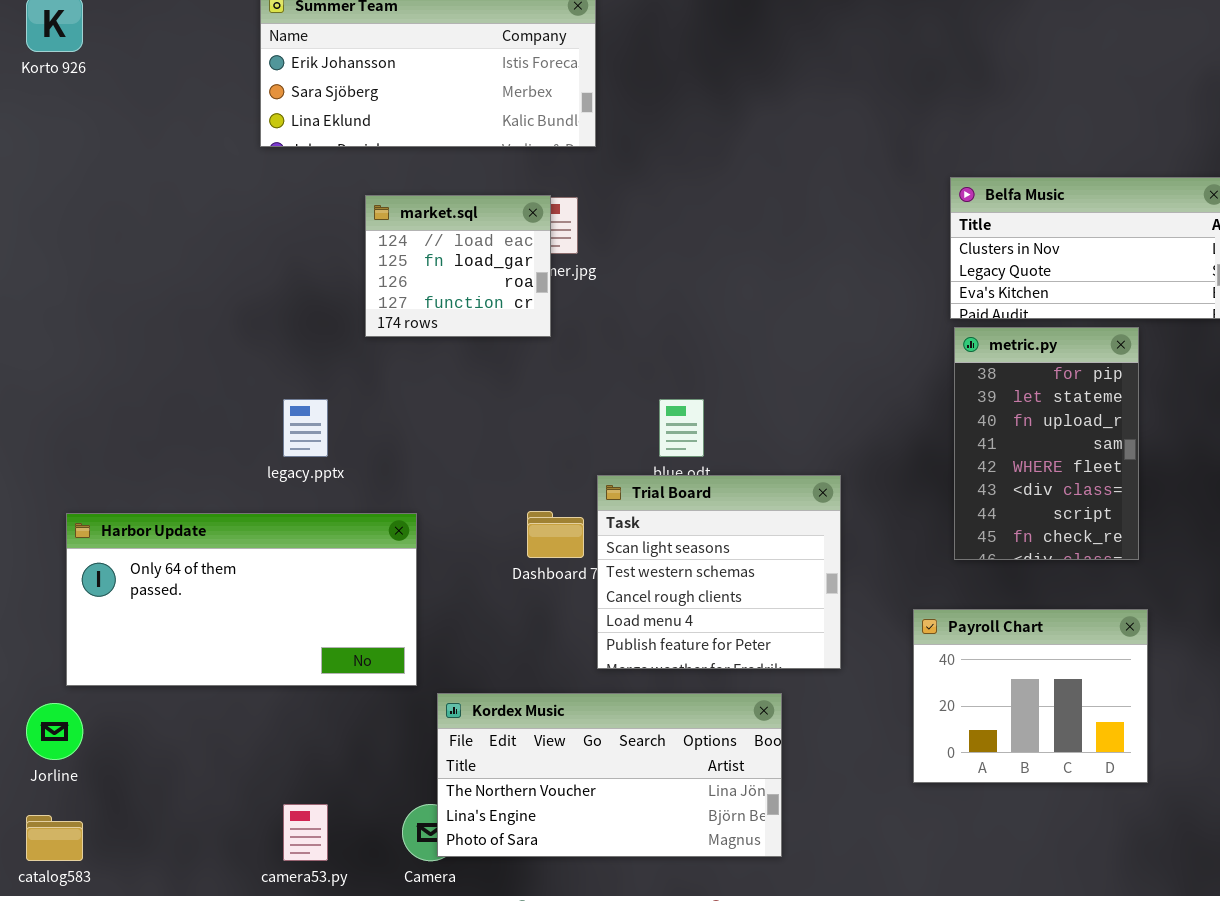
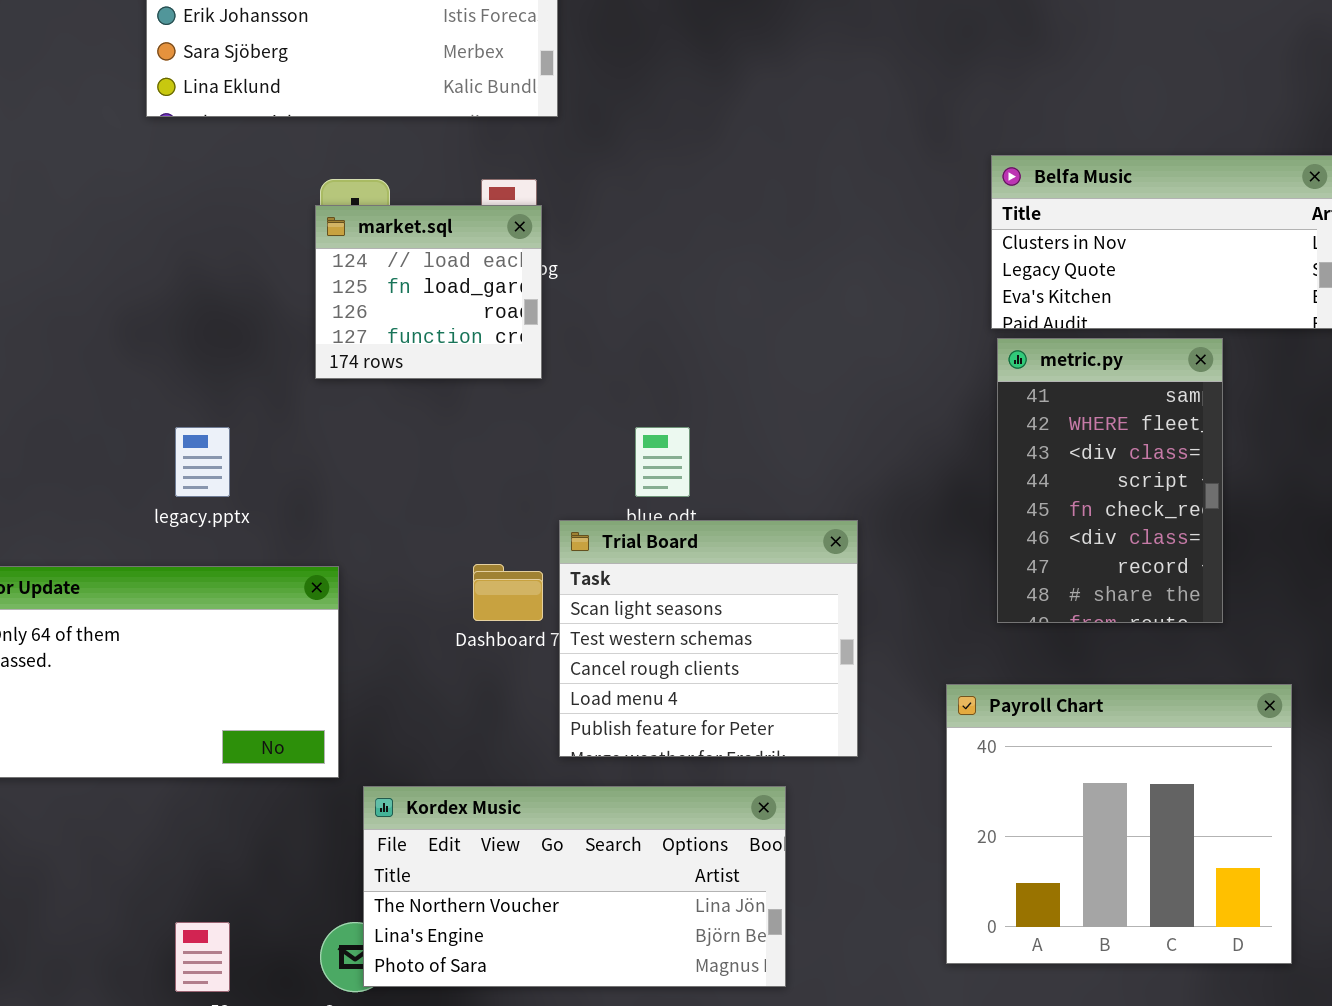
market.sql: [365,195,551,337] -> [315,205,542,379], moved
metric.py: [954,327,1139,560] -> [997,338,1223,623], scrolled down 3 rows
Payroll Chart: [913,609,1148,783] -> [946,684,1292,964], resized

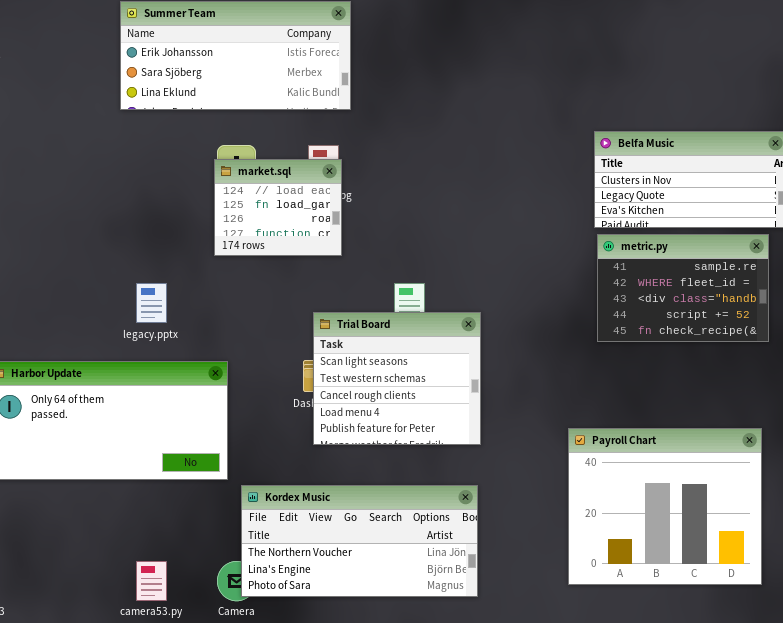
metric.py: [997,338,1223,623] -> [597,234,769,342], resized
Trial Board: [559,520,858,757] -> [313,312,481,445], moved

